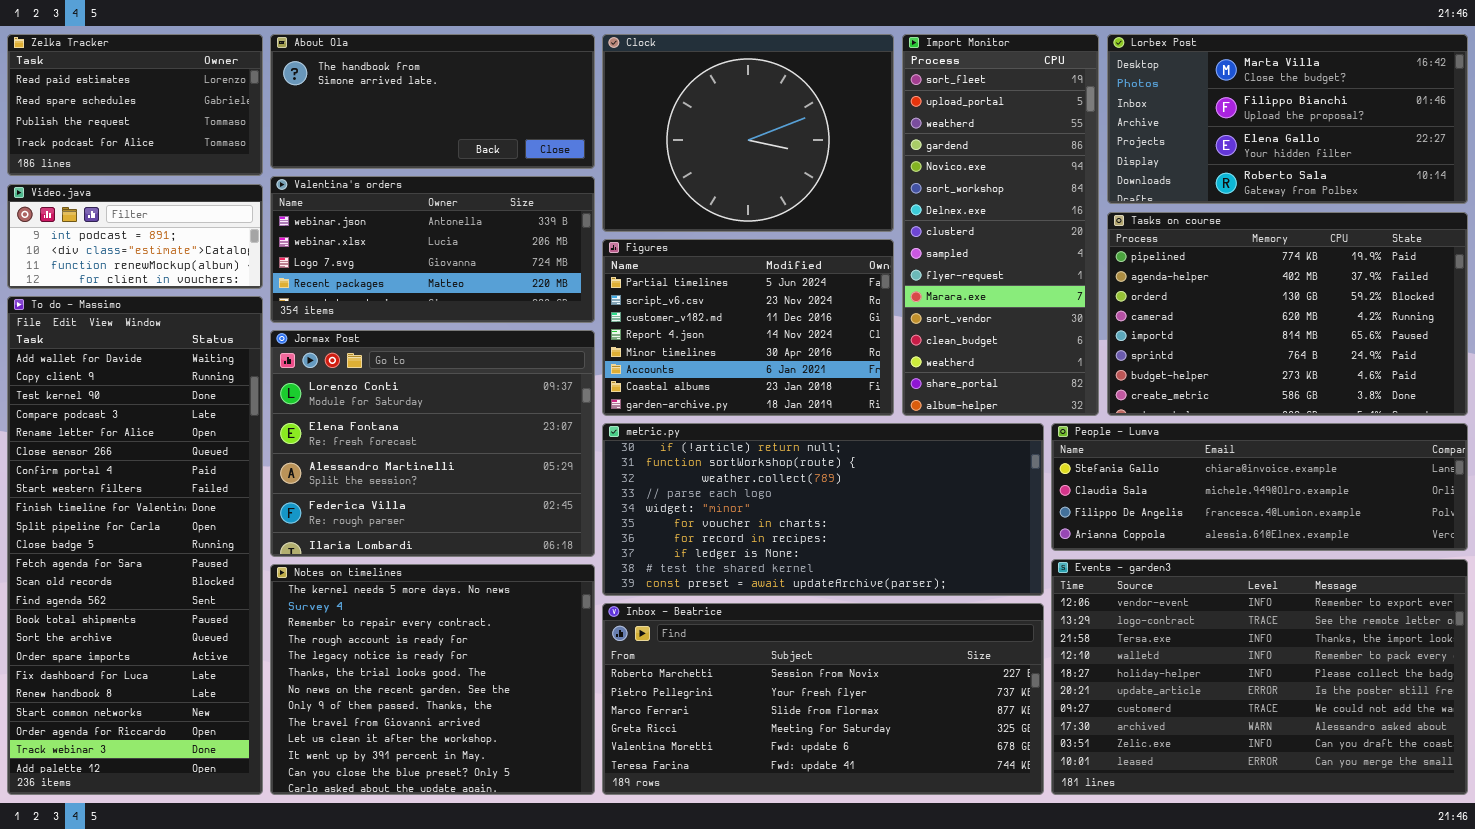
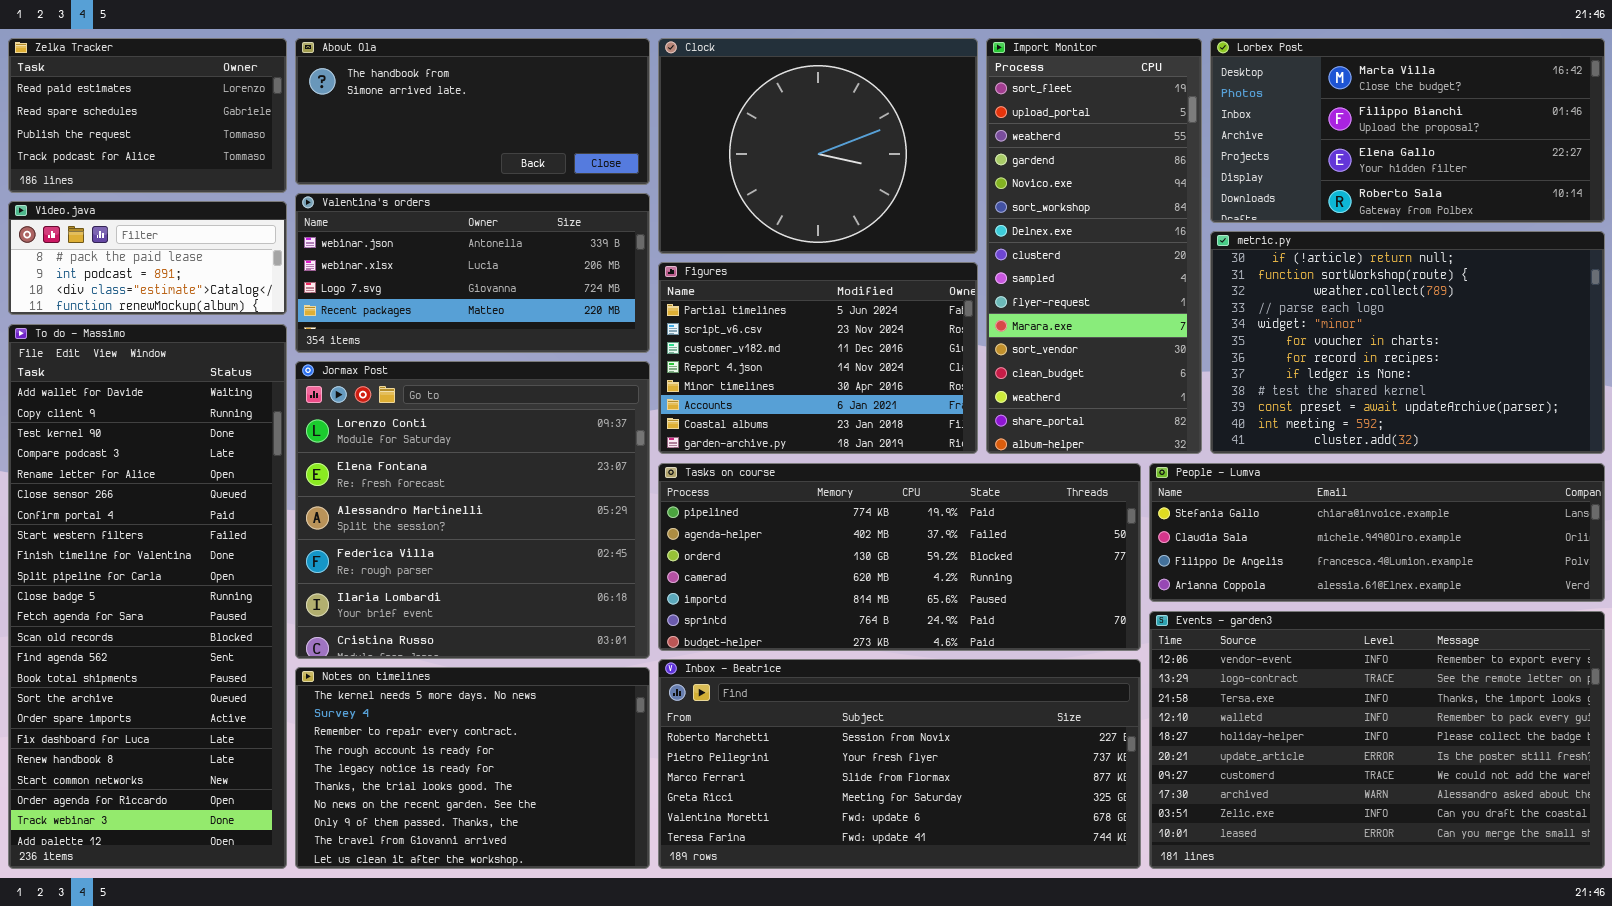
Video.java: [7,184,263,289] -> [8,201,287,315], scrolled up 1 row
Tasks on course: [1107,212,1468,416] -> [658,463,1141,651], moved, resized
Jormax Post: [270,330,595,557] -> [295,361,650,659], resized
metric.py: [602,423,1044,596] -> [1210,231,1605,454], moved, resized
Notes on timelines: [270,564,595,795] -> [295,667,650,869], resized

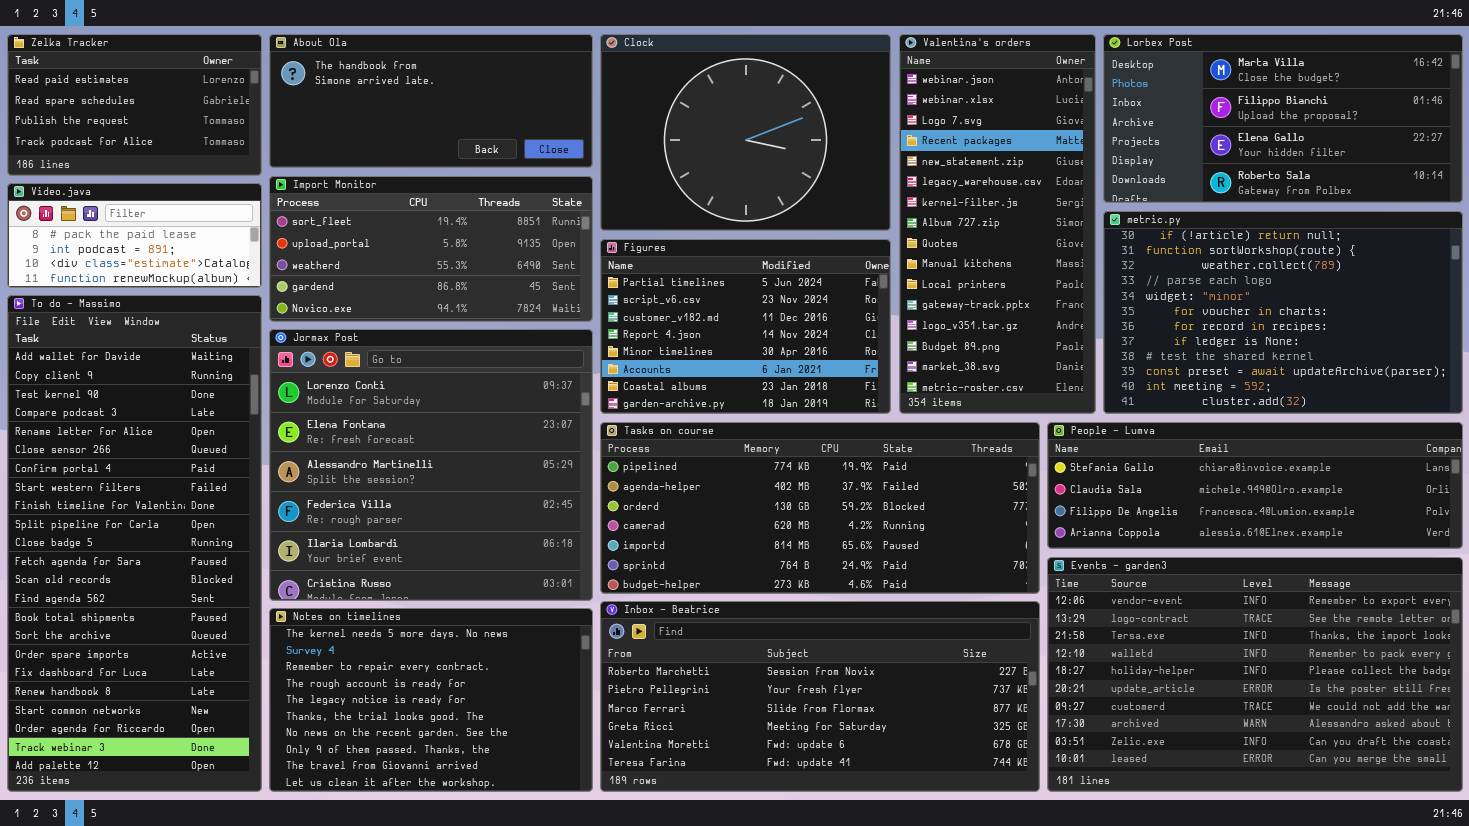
Import Monitor: [986,38,1202,454] -> [269,176,593,322], moved, resized
Valentina's orders: [295,193,650,353] -> [899,34,1096,414], moved, resized

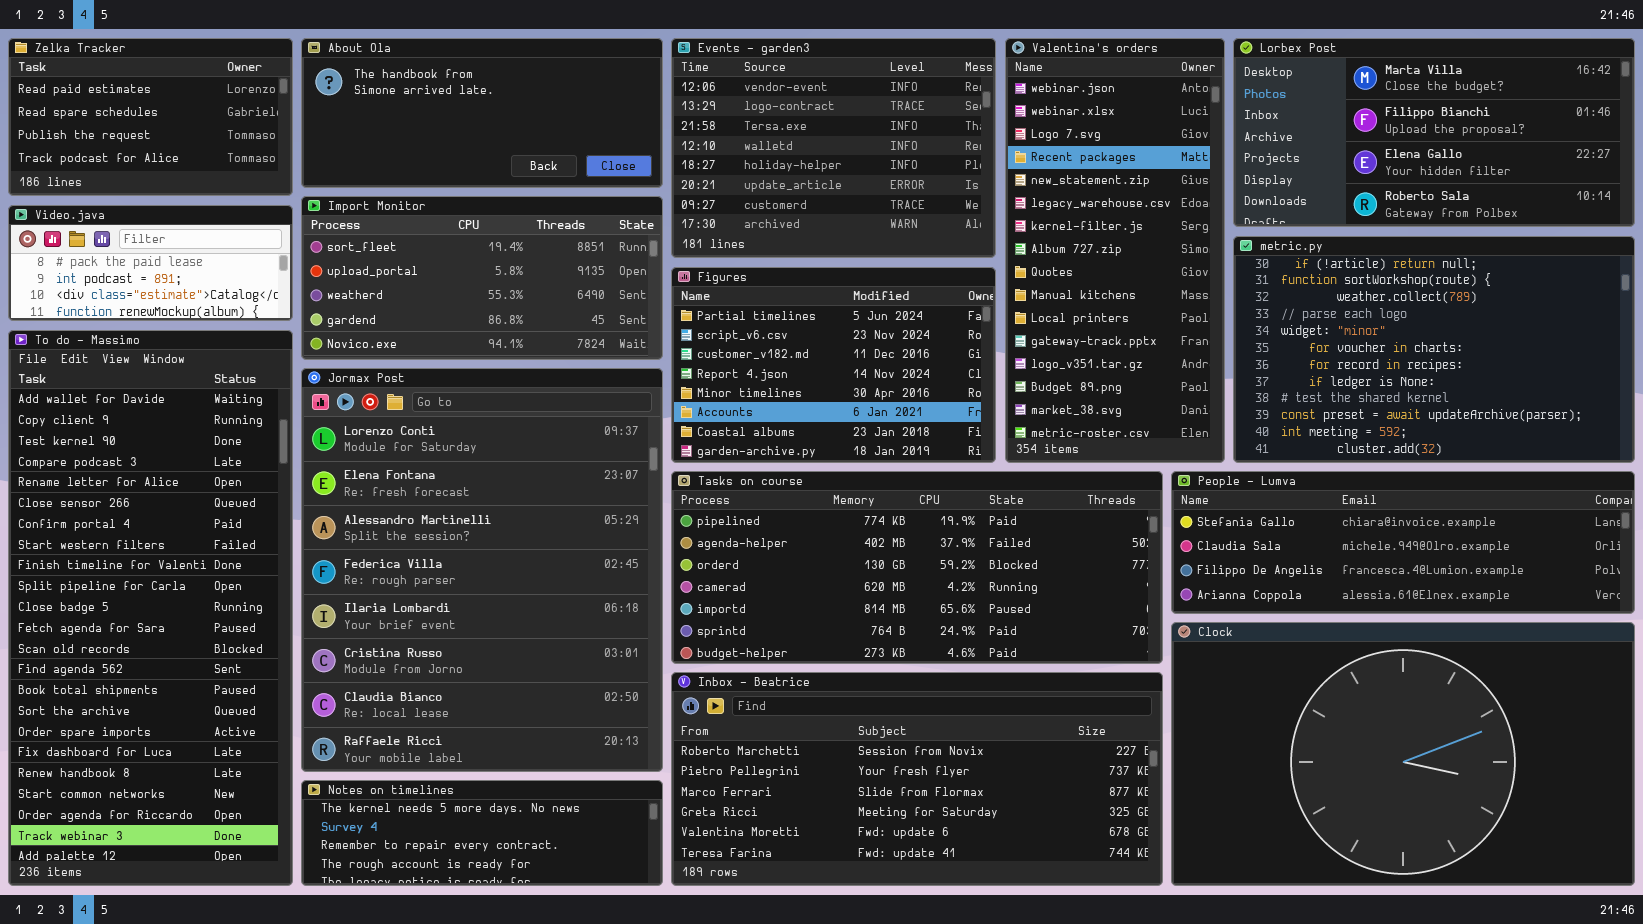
Clock: [600,34,891,231] -> [1171,622,1635,886], moved, resized
Jormax Post: [269,329,593,601] -> [301,368,663,772], resized
Events - garden3: [1047,557,1463,792] -> [671,38,996,258], moved, resized
Notes on timelines: [269,608,593,792] -> [301,780,663,886], resized

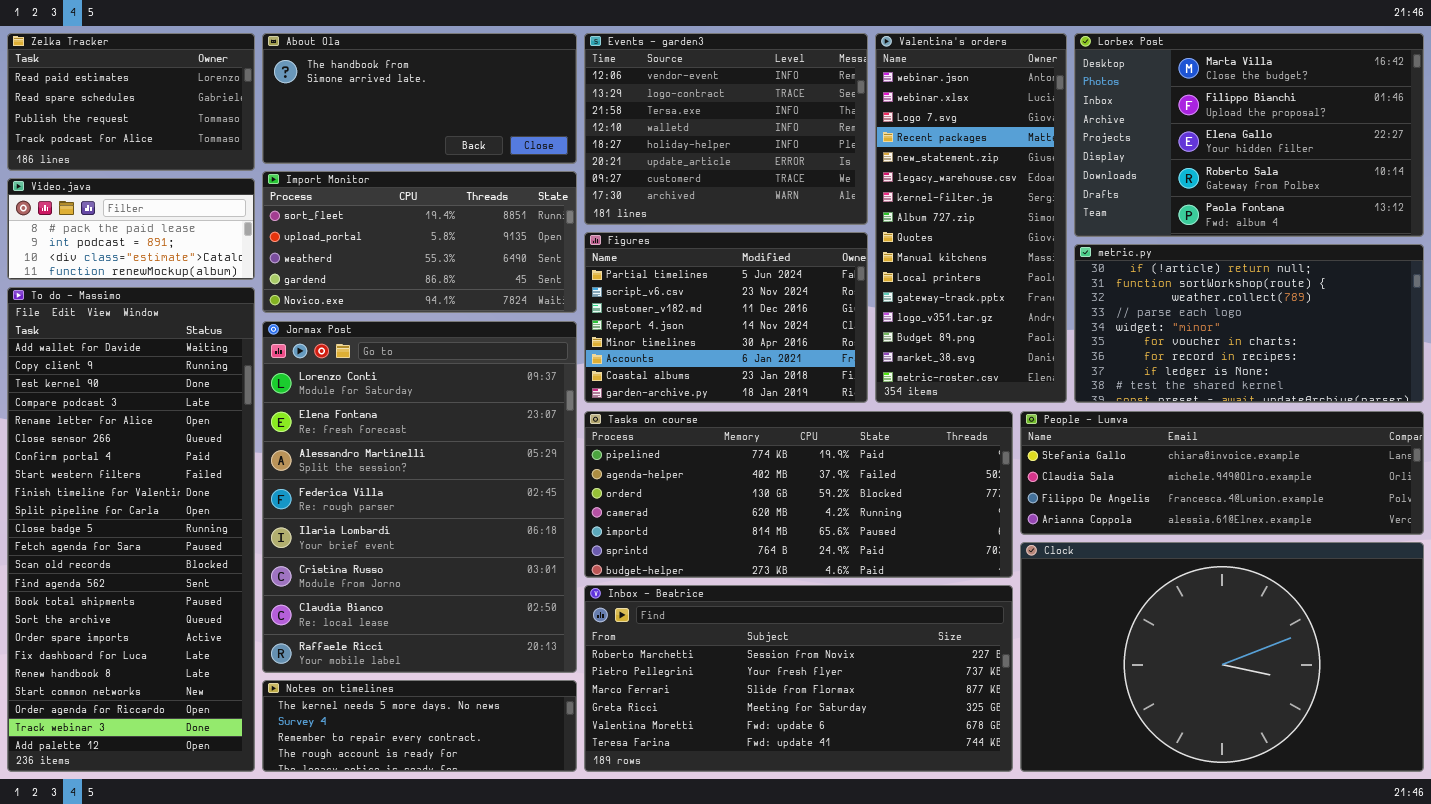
Lorbex Post: [1233,38,1635,227] -> [1074,33,1424,237], resized
metric.py: [1233,236,1635,463] -> [1074,244,1424,403], resized

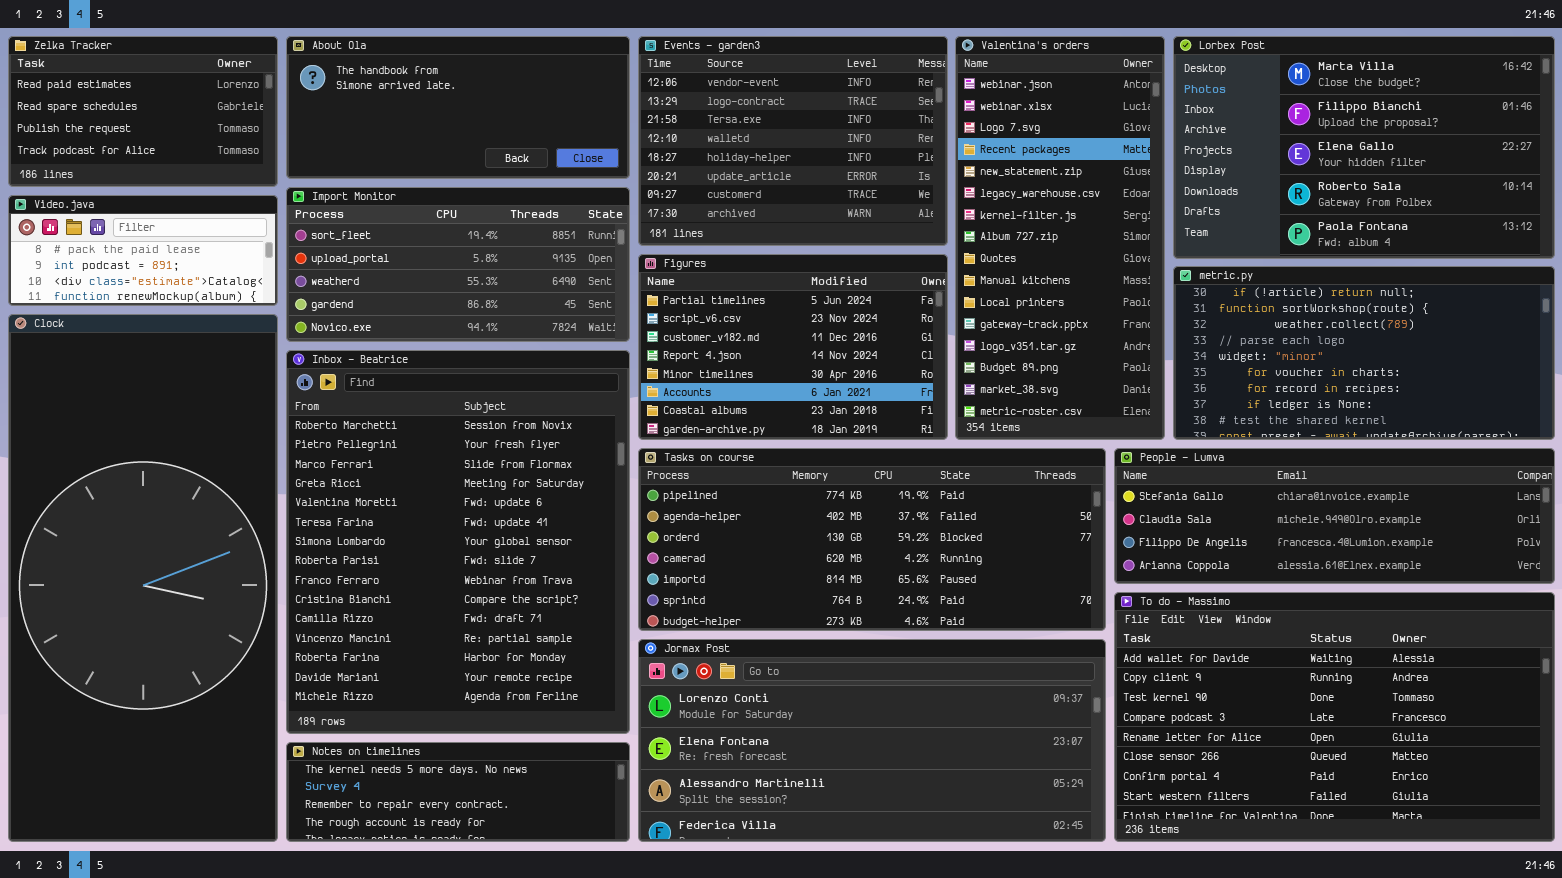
To do - Massimo: [7,287,255,772] -> [1114,592,1555,842], moved, resized
Jormax Post: [262,321,577,673] -> [638,639,1106,842], moved, resized
Clock: [1020,542,1424,772] -> [8,314,278,842], moved, resized
Inbox - Beatrice: [584,585,1013,772] -> [286,350,630,734], moved, resized

